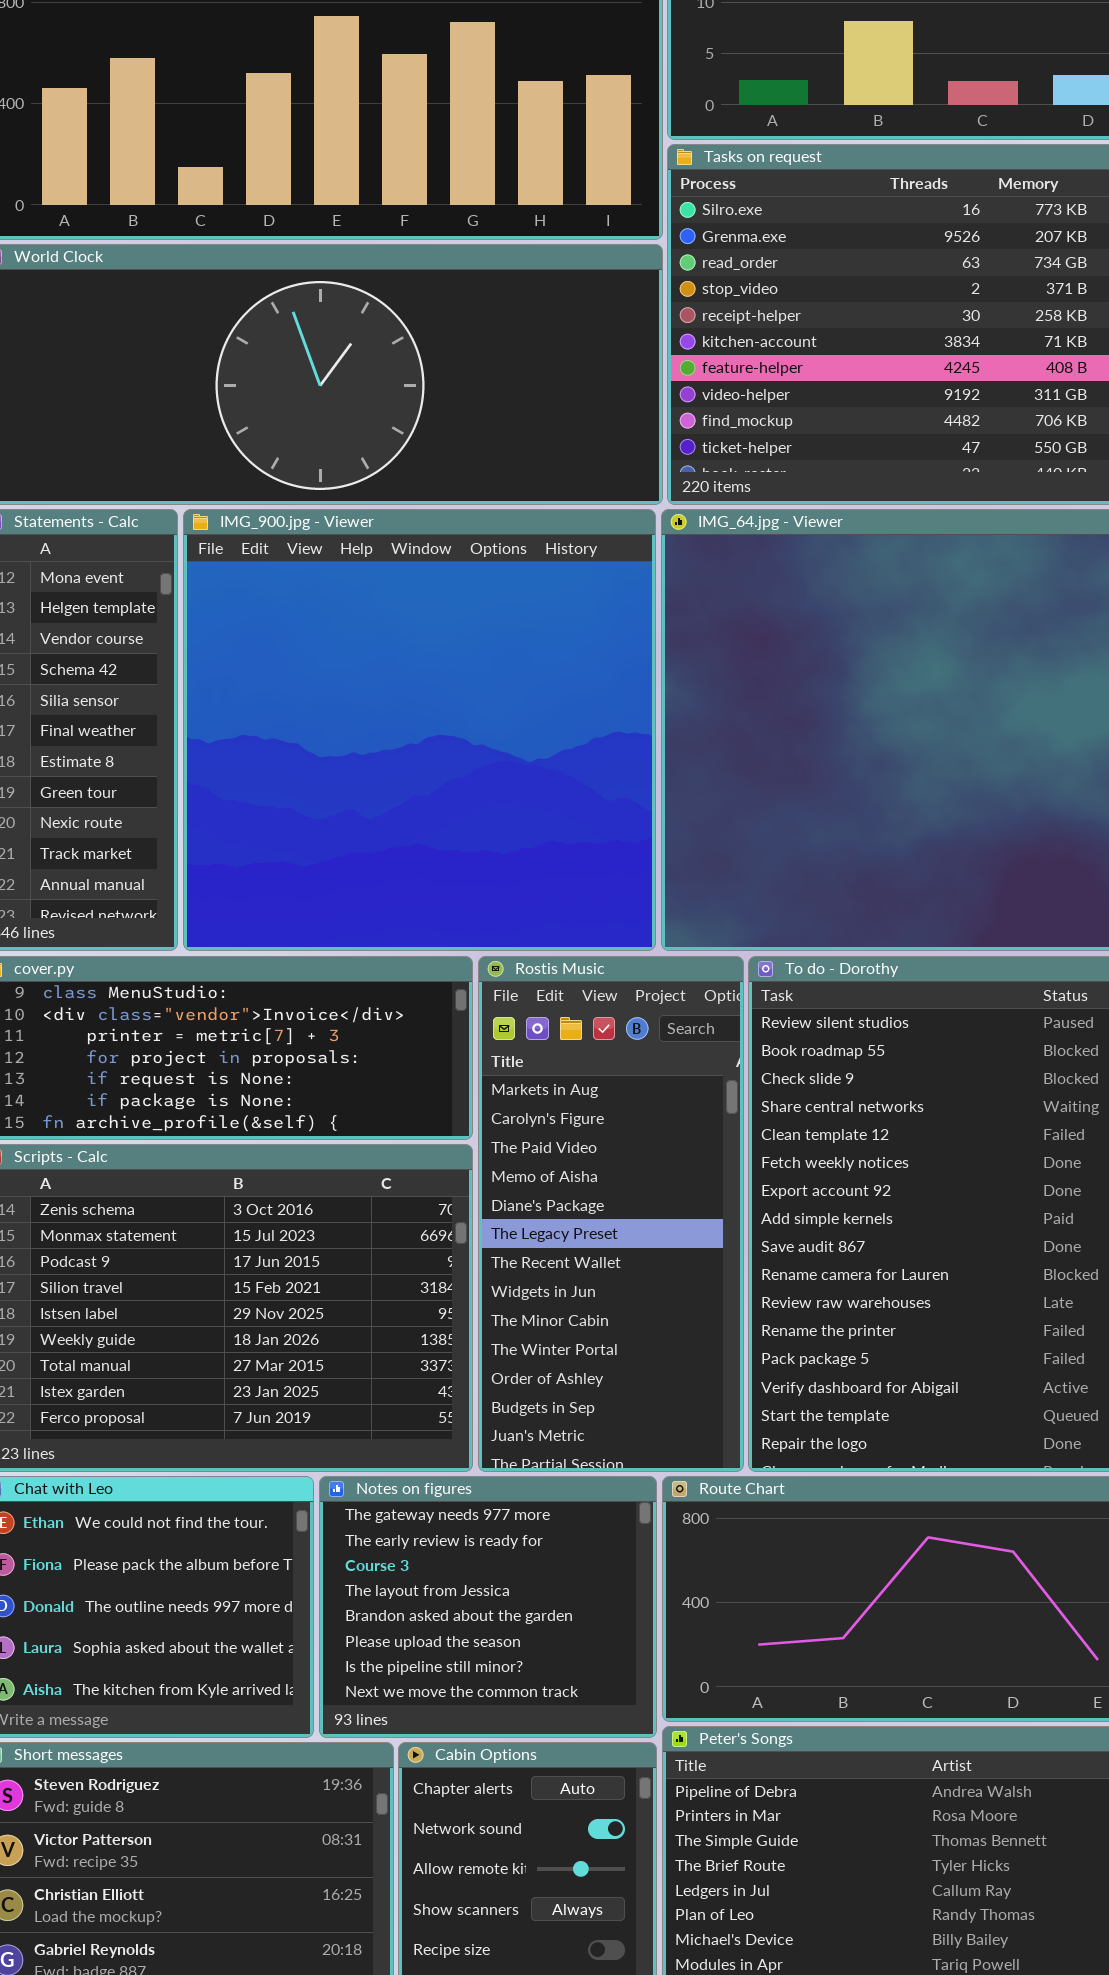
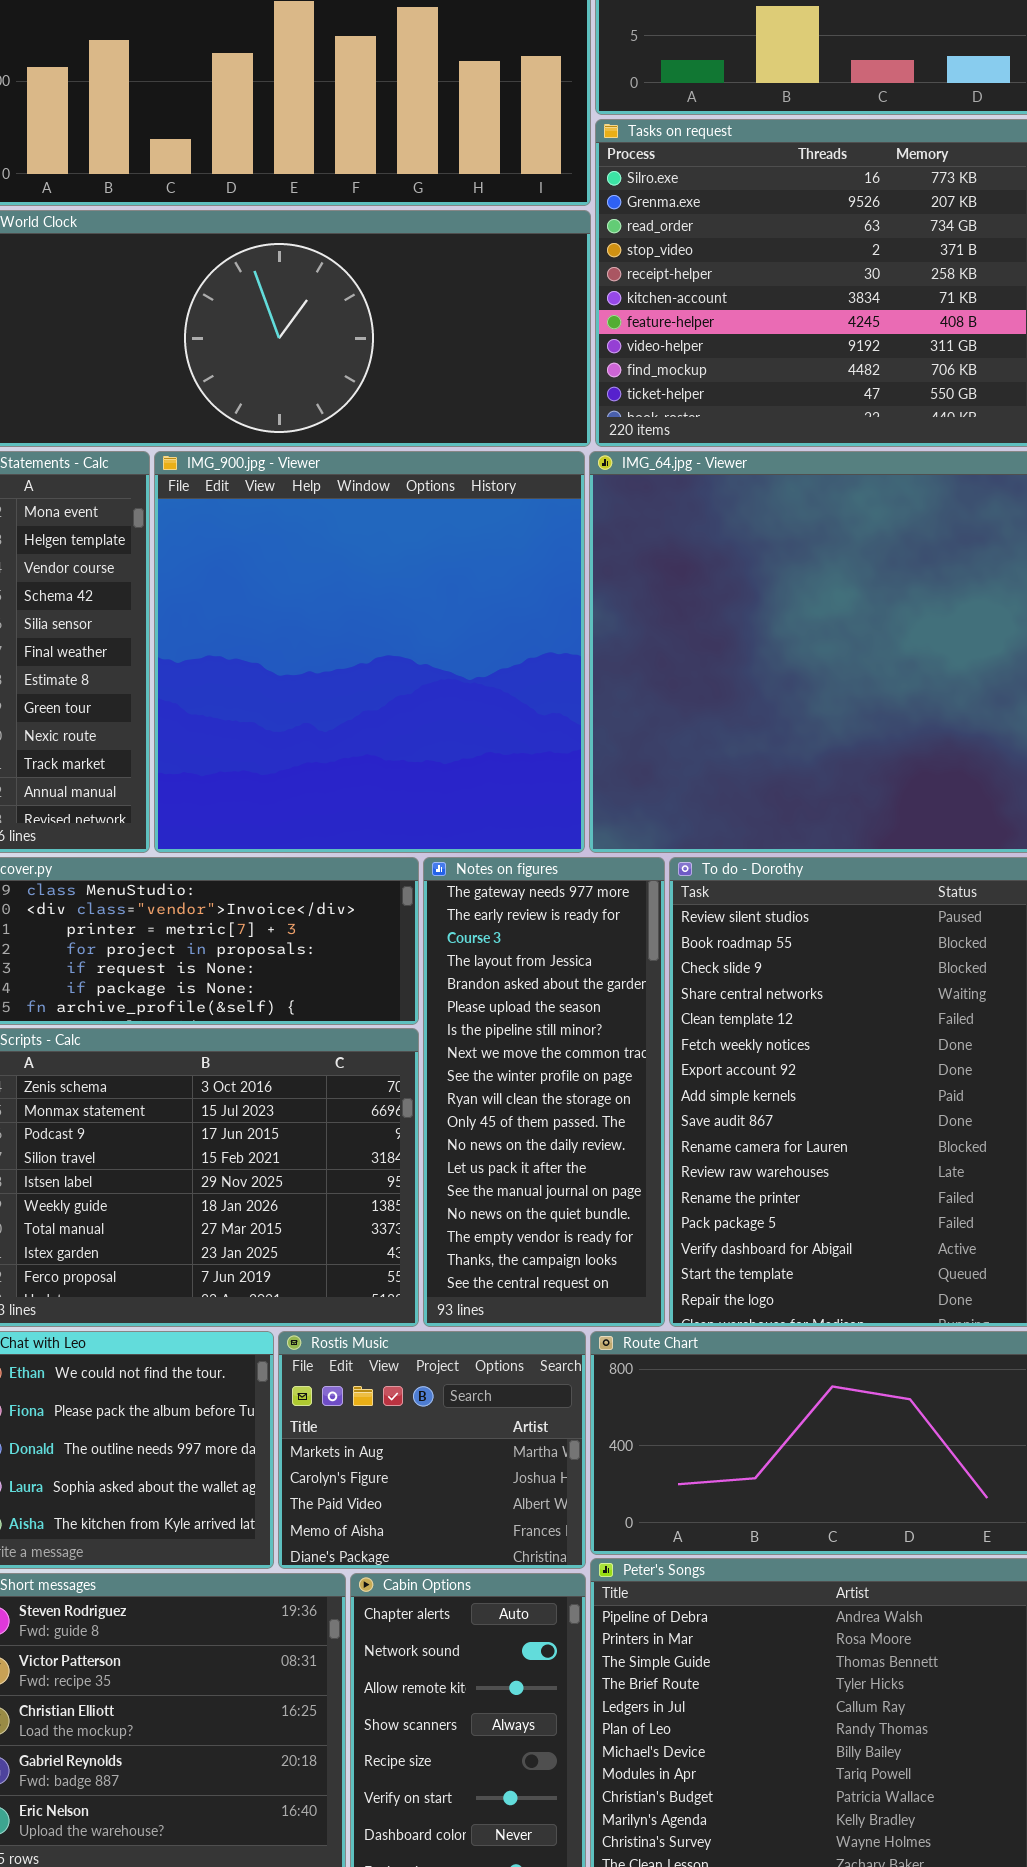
Rostis Music: [478,956,744,1472] -> [278,1331,586,1569], moved, resized
Notes on figures: [319,1476,657,1738] -> [423,857,665,1327], moved, resized

